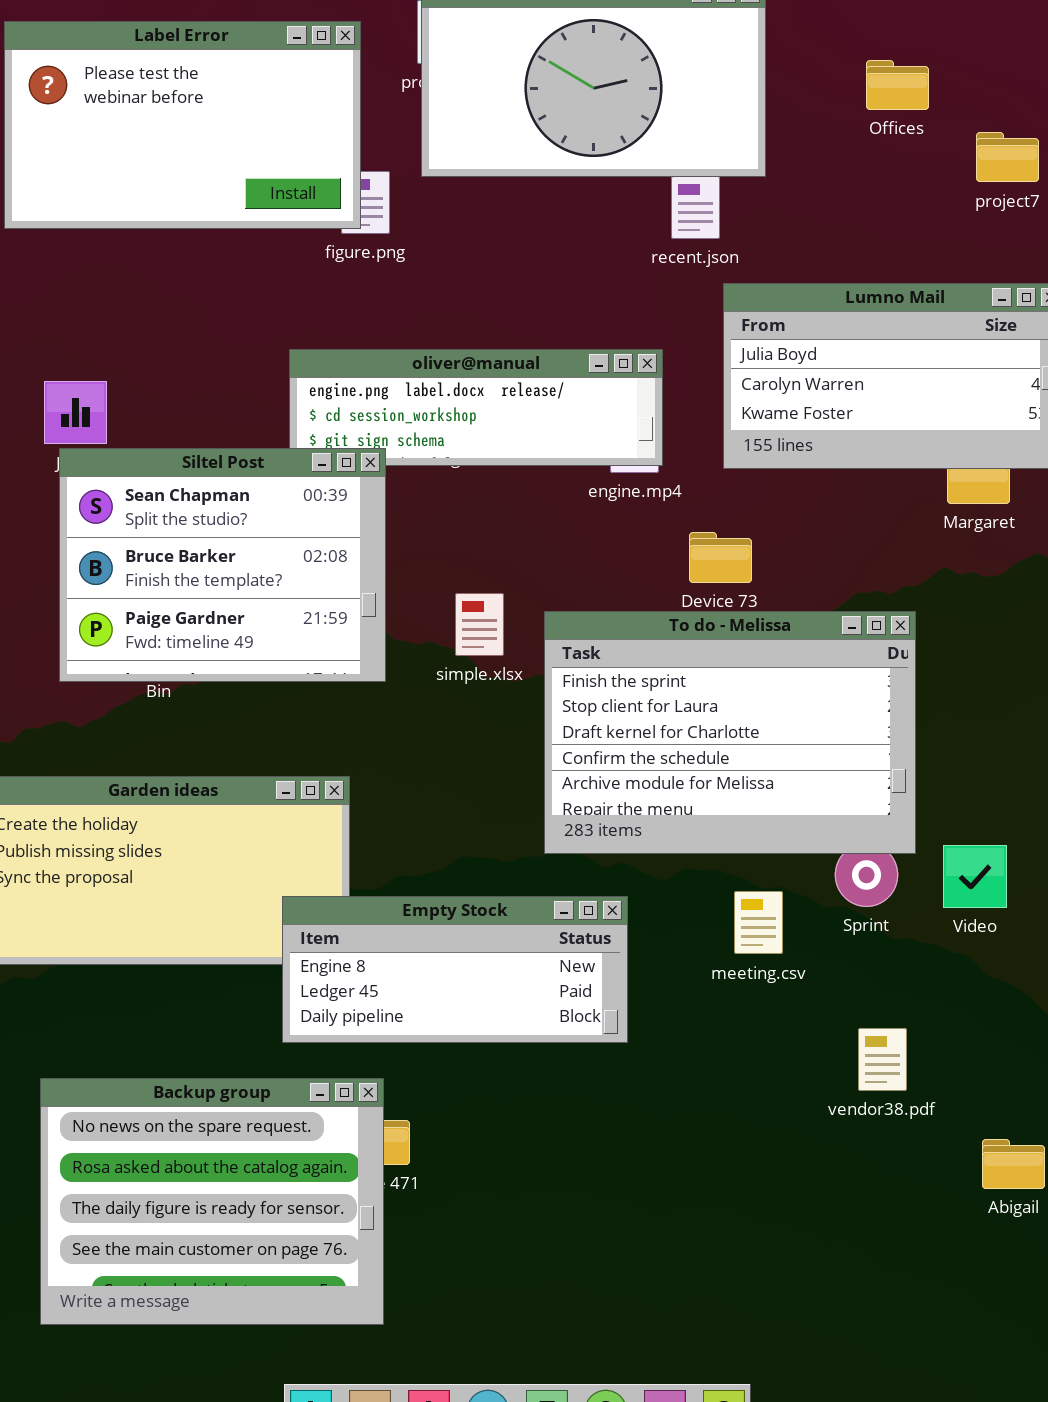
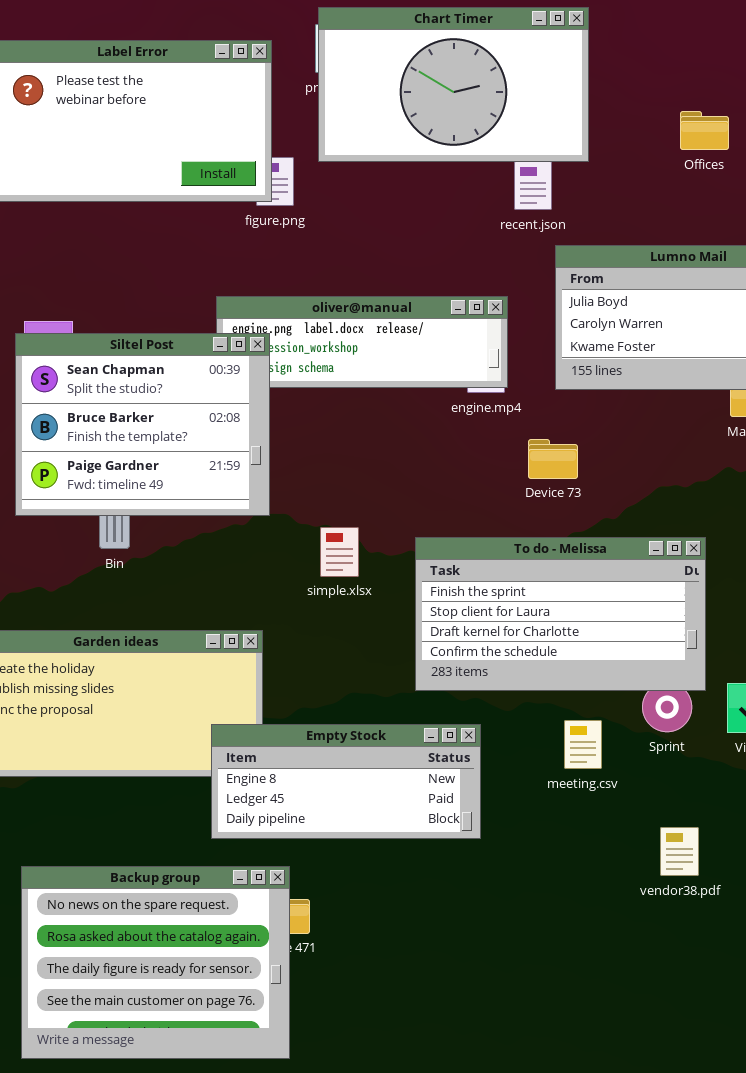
Offices: [866,60,929,110] -> [680,111,729,150], moved
Siltel Post: [59,448,386,682] -> [15,333,270,516], moved
simple.xlsx: [455,593,504,656] -> [320,527,359,577], moved
To do - Melissa: [544,611,916,854] -> [415,537,706,691], resized

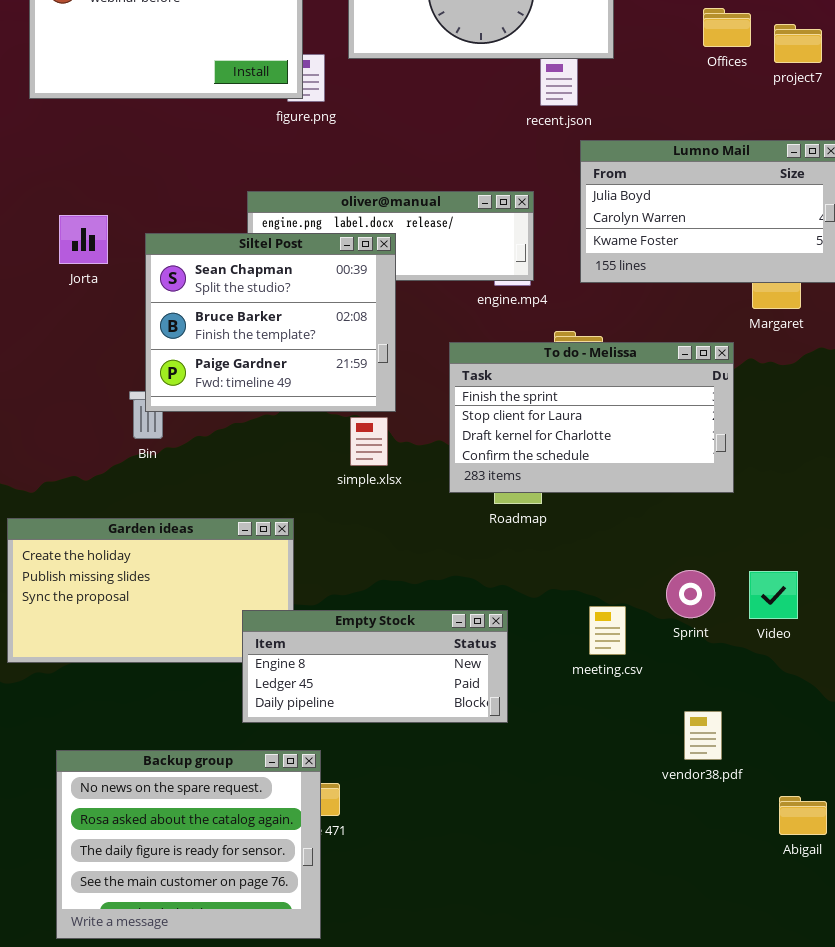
Siltel Post: [15,333,270,516] -> [145,233,396,412], moved
To do - Melissa: [415,537,706,691] -> [449,342,734,493], moved

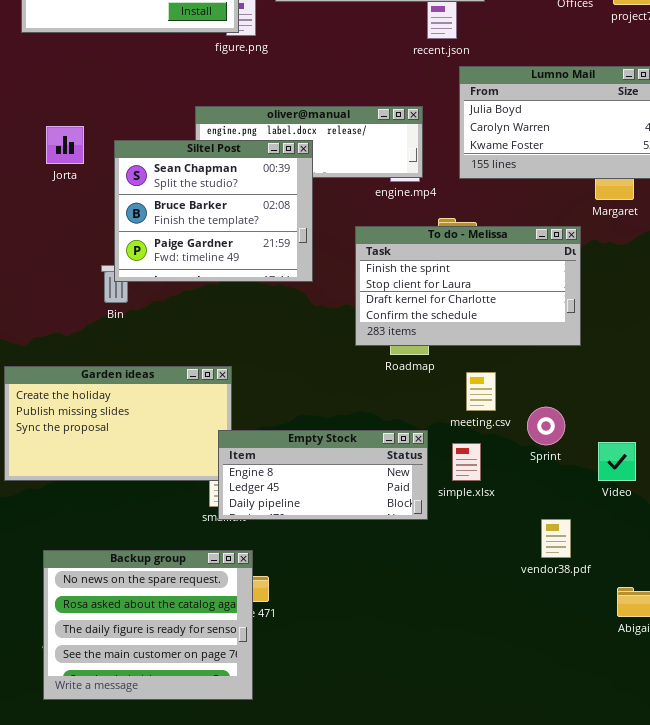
simple.xlsx: [350,417,388,466] -> [452,443,481,481], moved
Video: [749,571,798,619] -> [598,442,636,481], moved
meeting.csv: [589,606,626,655] -> [466,372,496,411], moved
Empty Stock: [242,610,508,723] -> [218,430,428,520], moved

